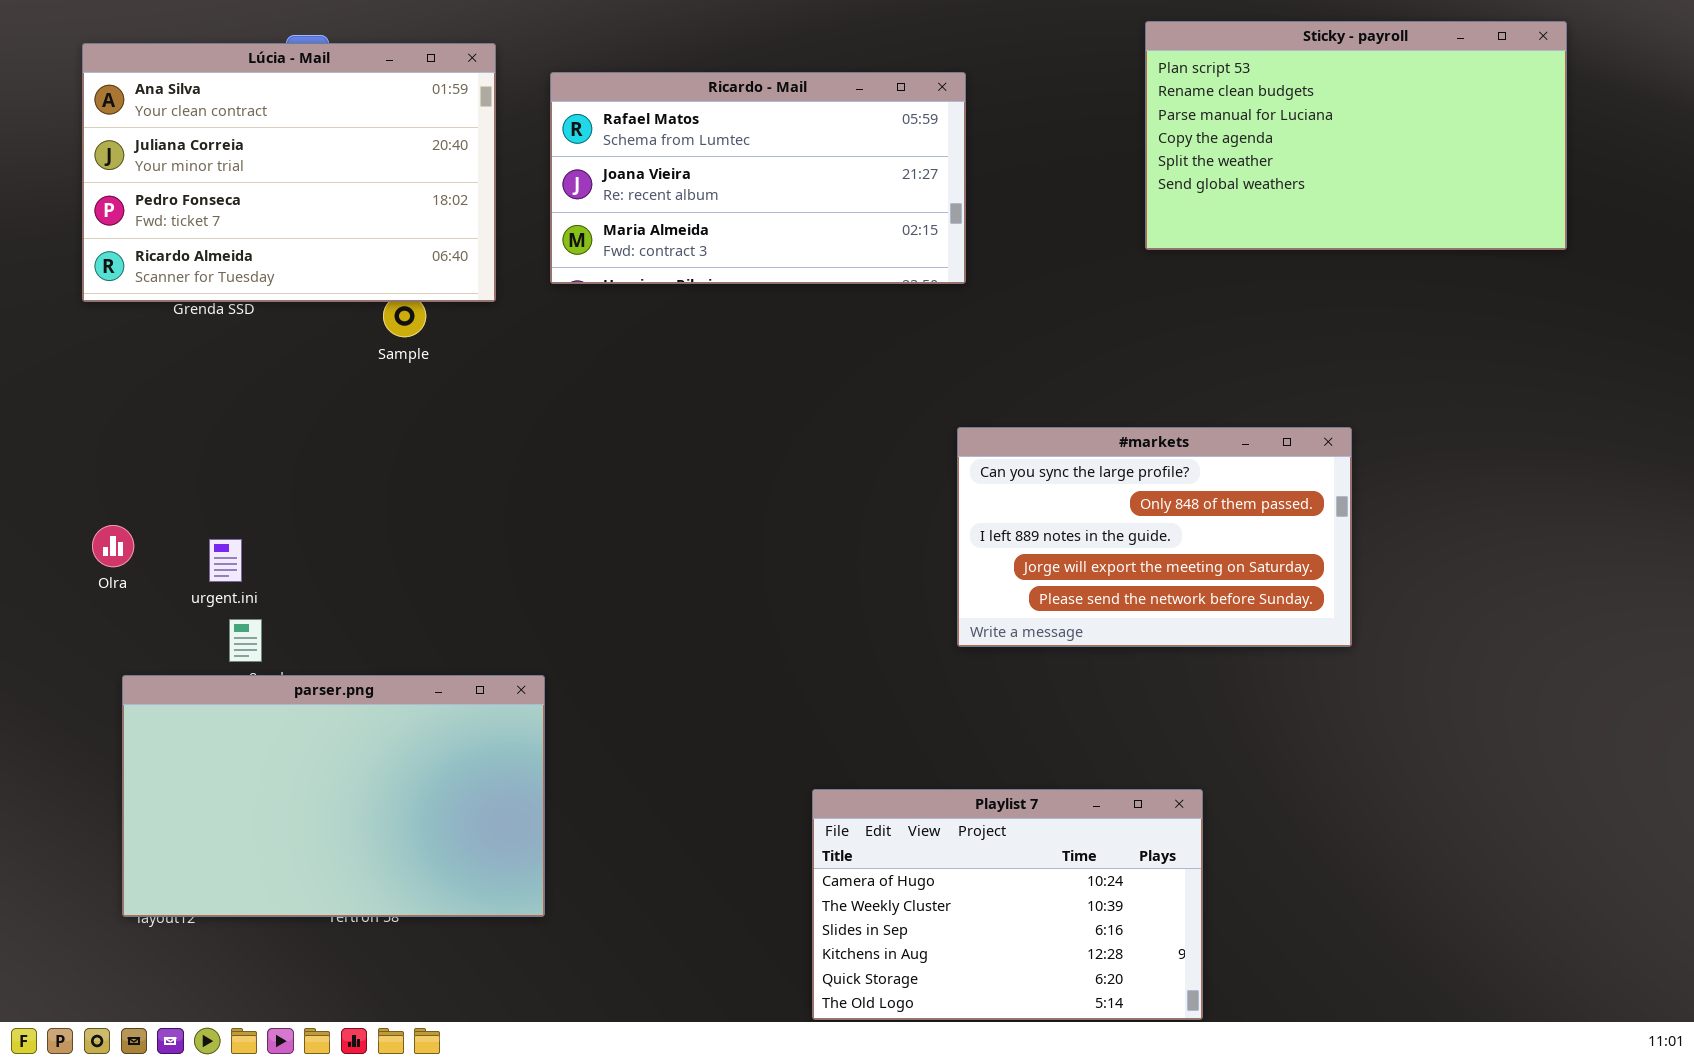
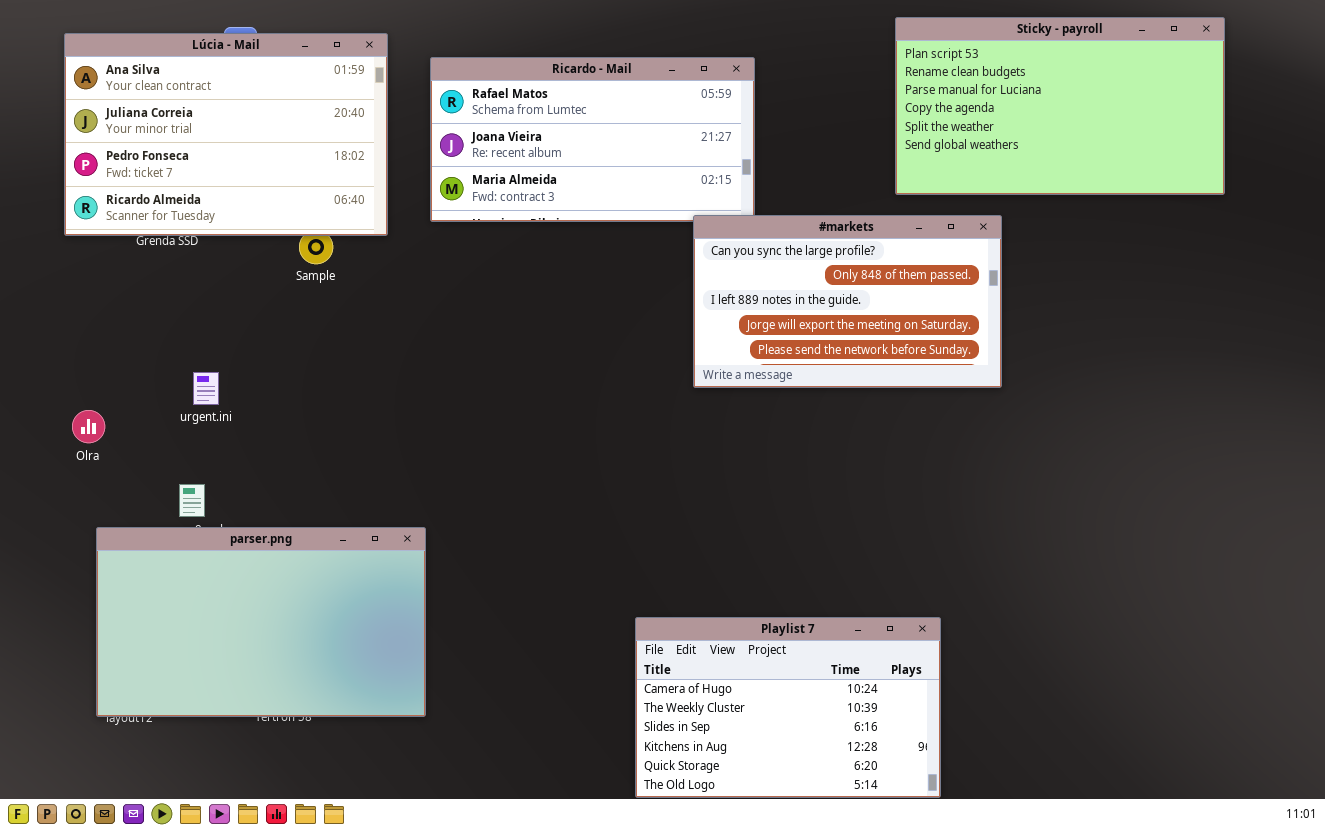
#markets: [957,427,1352,647] -> [693,215,1002,388], moved
urgent.ini: [209,539,242,582] -> [193,372,219,405], moved

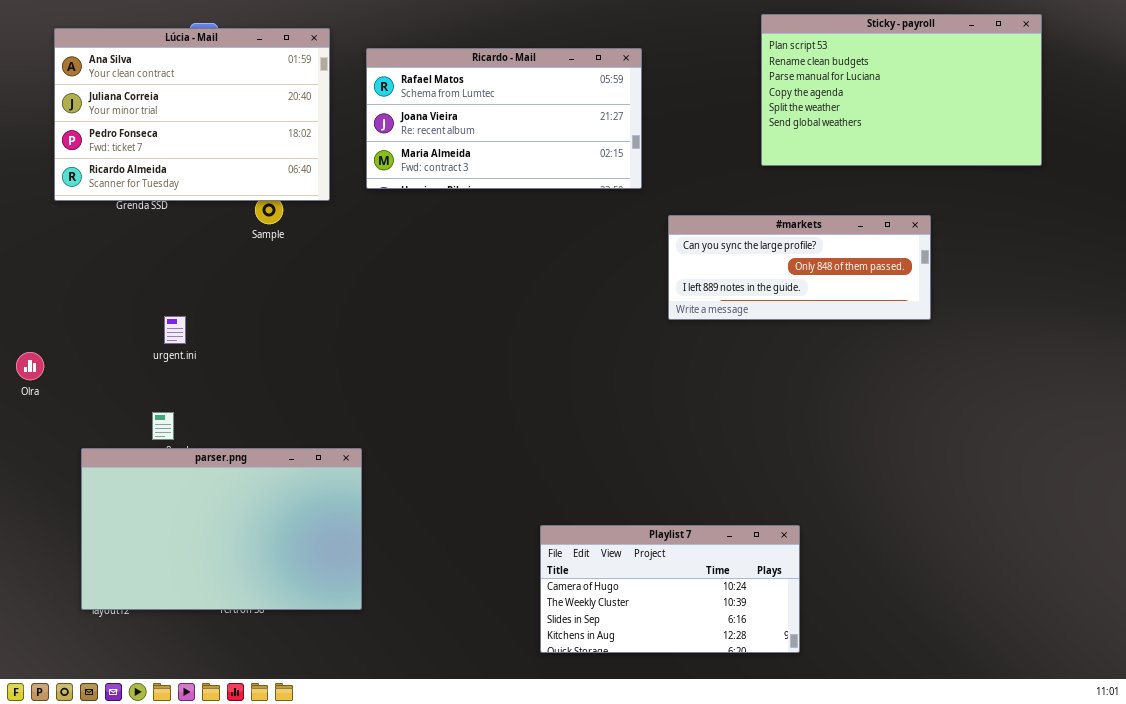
#markets: [693,215,1002,388] -> [668,215,931,320], moved, resized
Olra: [72,410,105,443] -> [16,352,44,380], moved
Playlist 7: [635,617,941,798] -> [540,525,800,653], resized

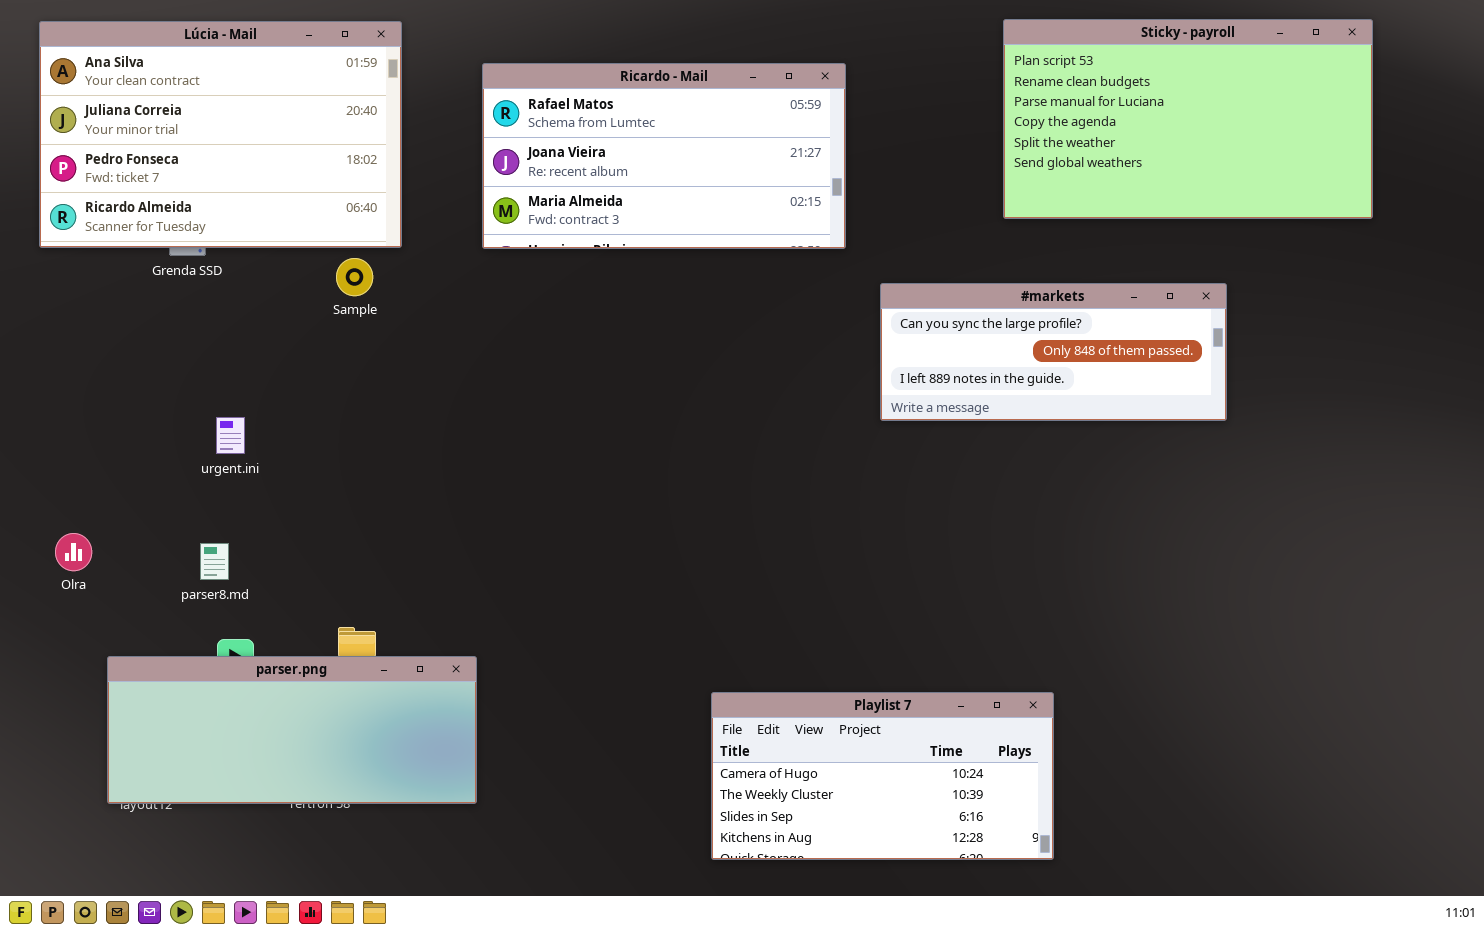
Lúcia - Mail: [54,28,330,201] -> [39,21,402,248], moved
Olra: [16,352,44,380] -> [55,533,92,571], moved
parser.png: [81,448,362,610] -> [107,656,477,804], resized

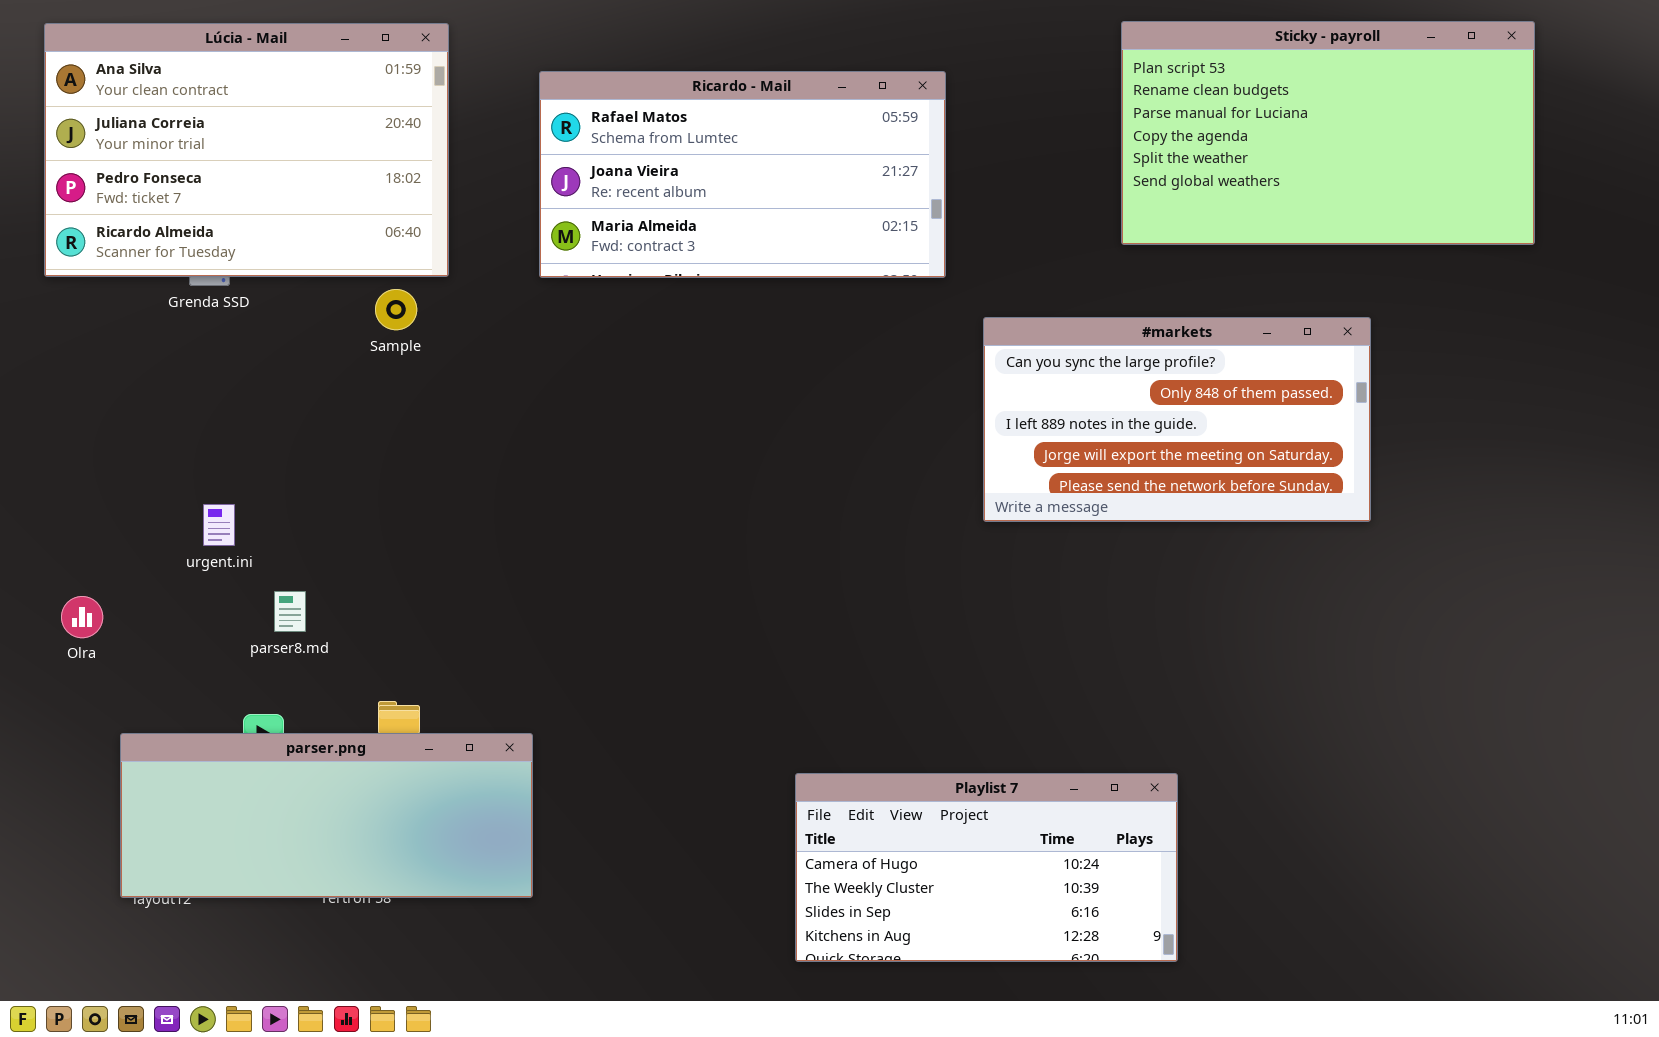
#markets: [880,283,1227,421] -> [983,317,1371,522], resized
urgent.ini: [216,417,245,454] -> [203,504,235,546], moved
parser8.md: [200,543,229,580] -> [274,591,306,632], moved

